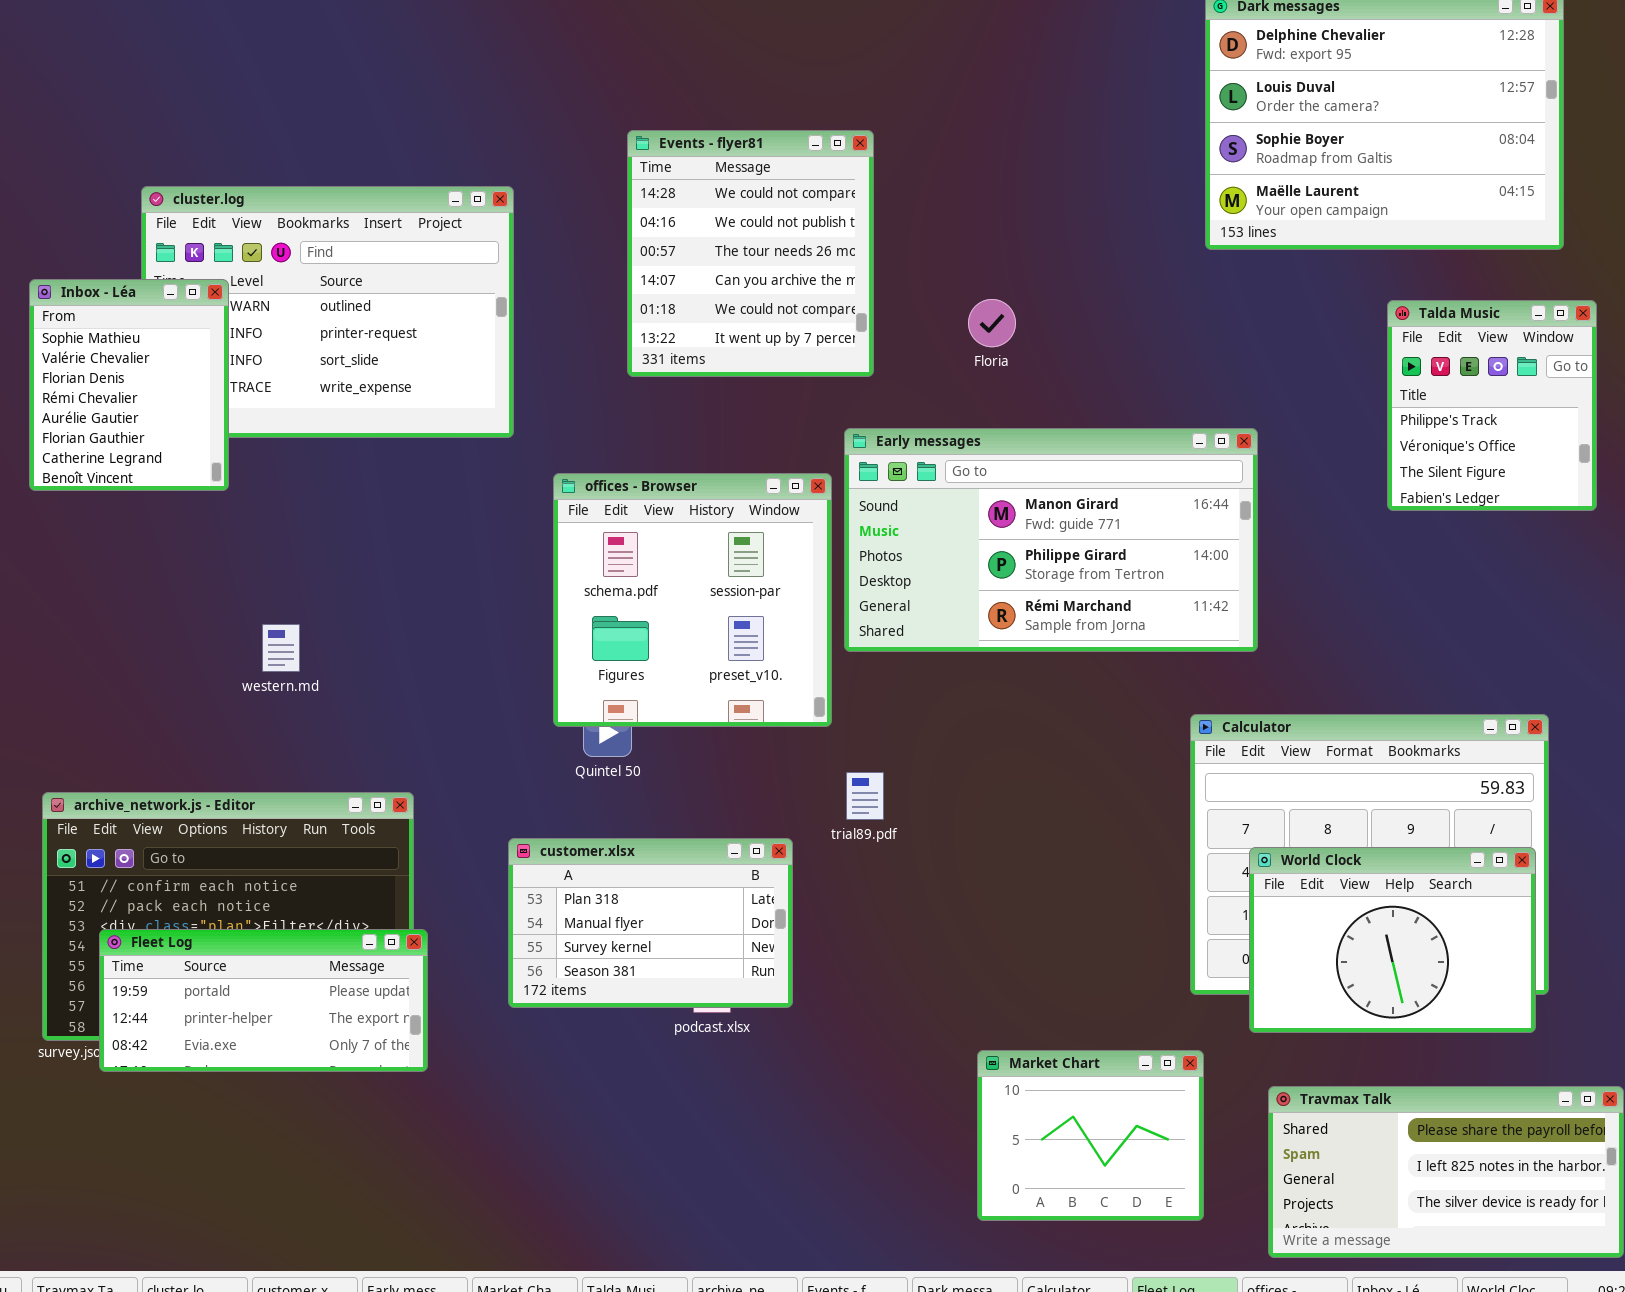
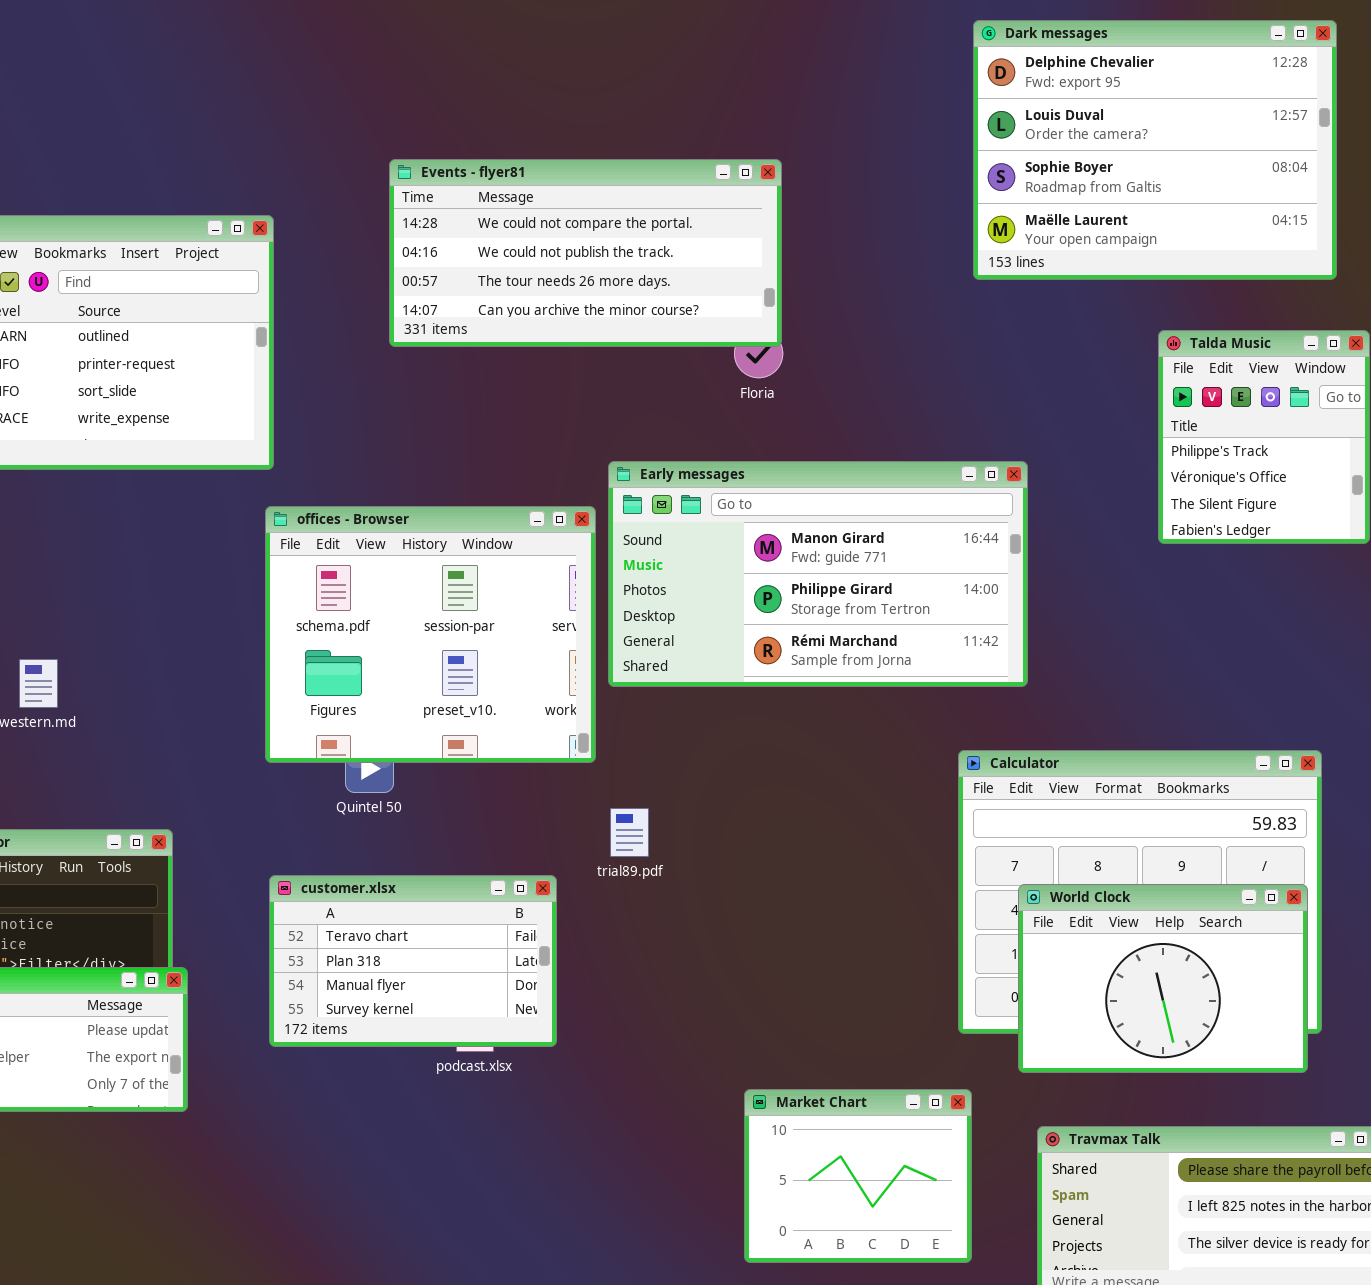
Events - flyer81: [627,130,874,377] -> [389,159,782,347], resized
offices - Browser: [553,473,832,727] -> [265,506,596,763], resized
customer.xlsx: [508,838,793,1008] -> [269,875,557,1047], scrolled up 1 row

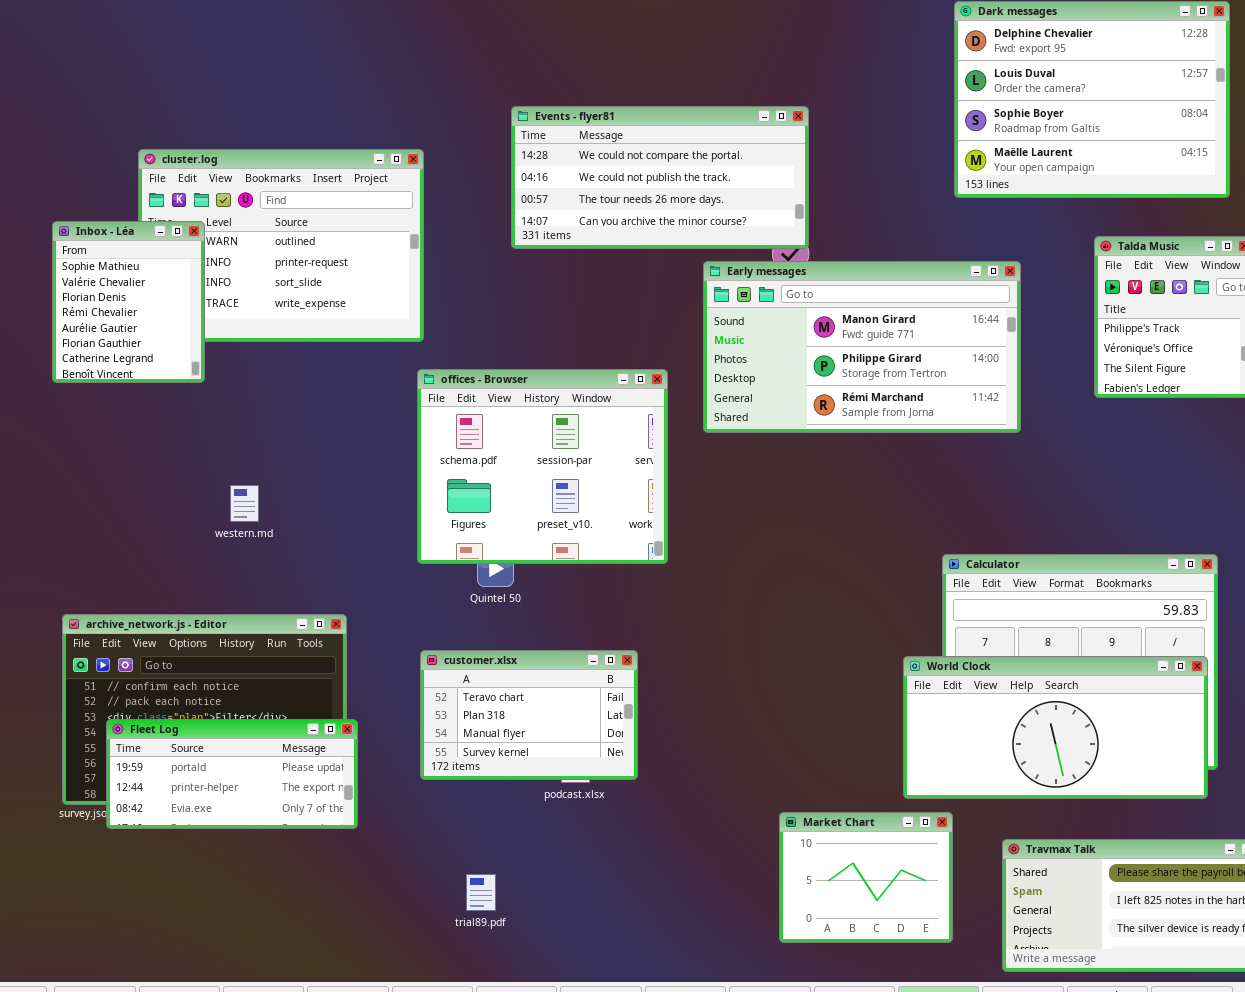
Early messages: [608,461,1028,687] -> [703,261,1021,433], moved
trial89.pdf: [610,808,649,857] -> [466,874,496,911], moved
World Clock: [1018,884,1308,1073] -> [903,656,1208,799], resized

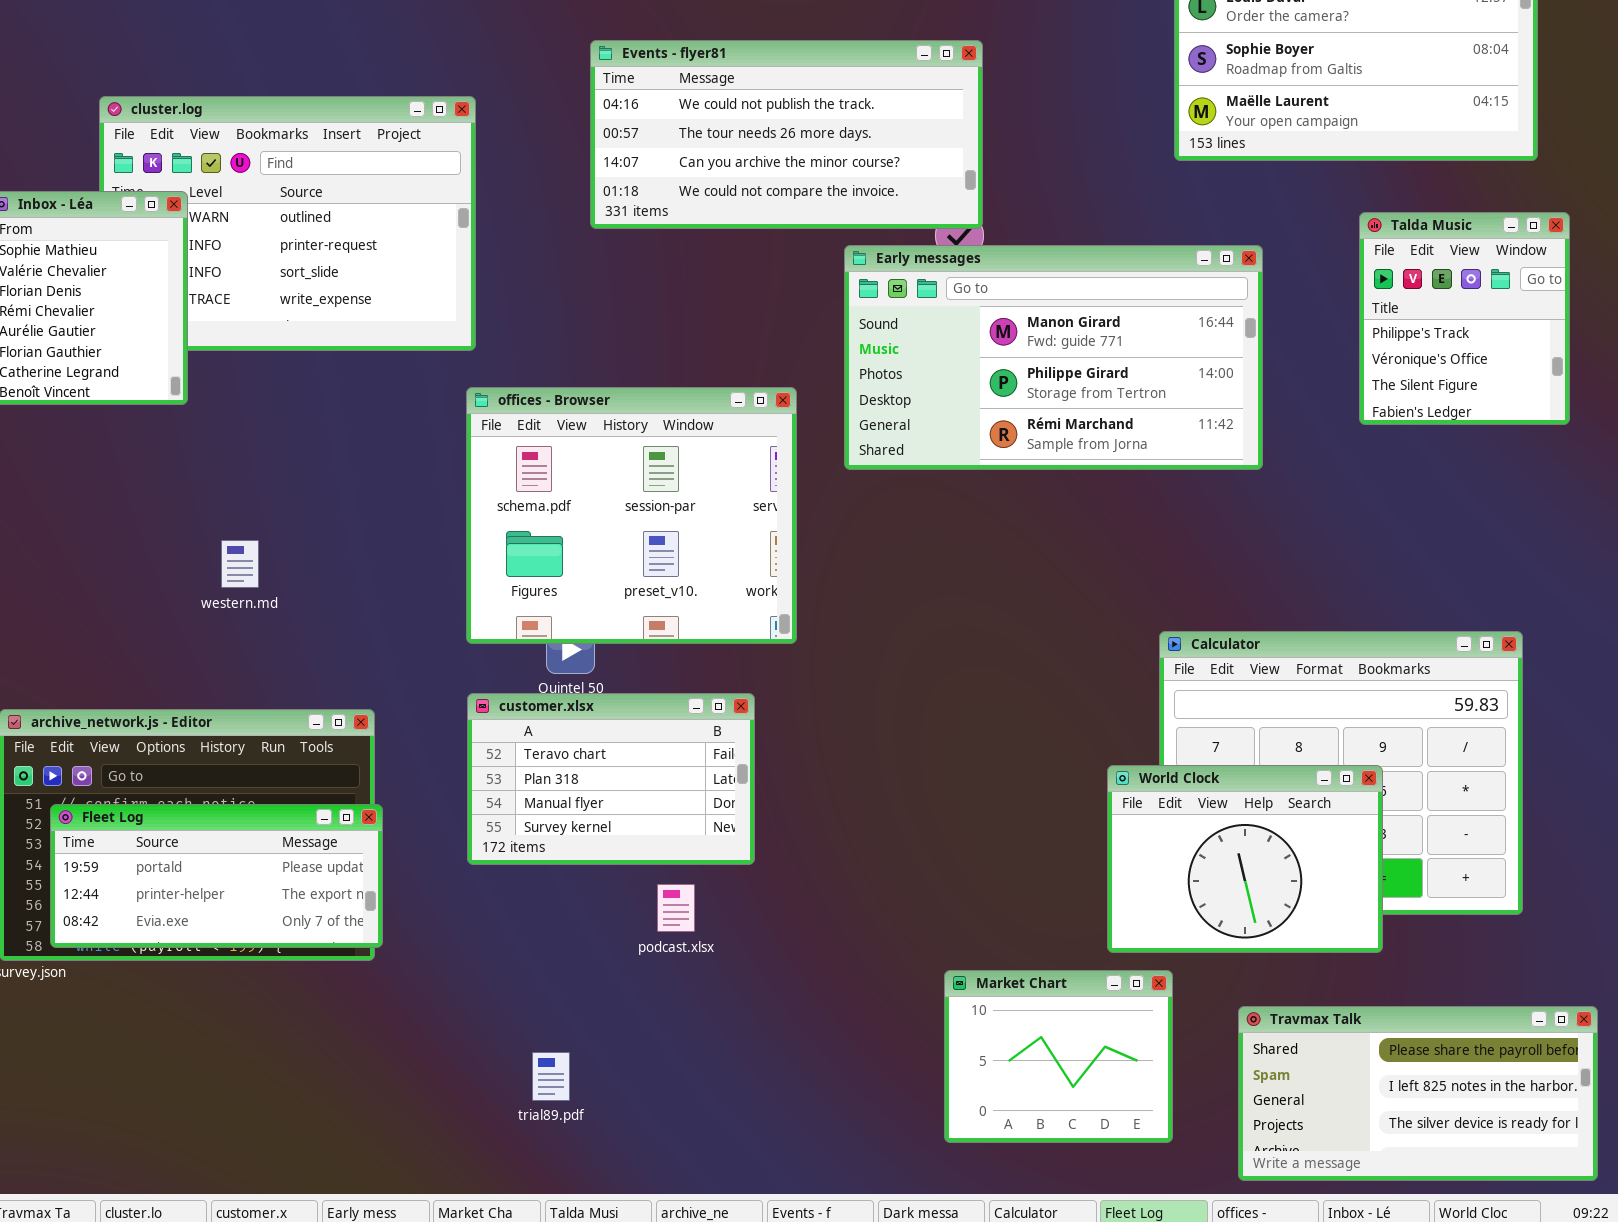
Events - flyer81: [511,106,809,249] -> [590,40,983,229], scrolled down 1 row
customer.xlsx: [420,650,638,780] -> [467,693,755,865], moved
World Clock: [903,656,1208,799] -> [1107,765,1383,953], resized
Fleet Log: [106,719,358,829] -> [50,804,383,948], moved

